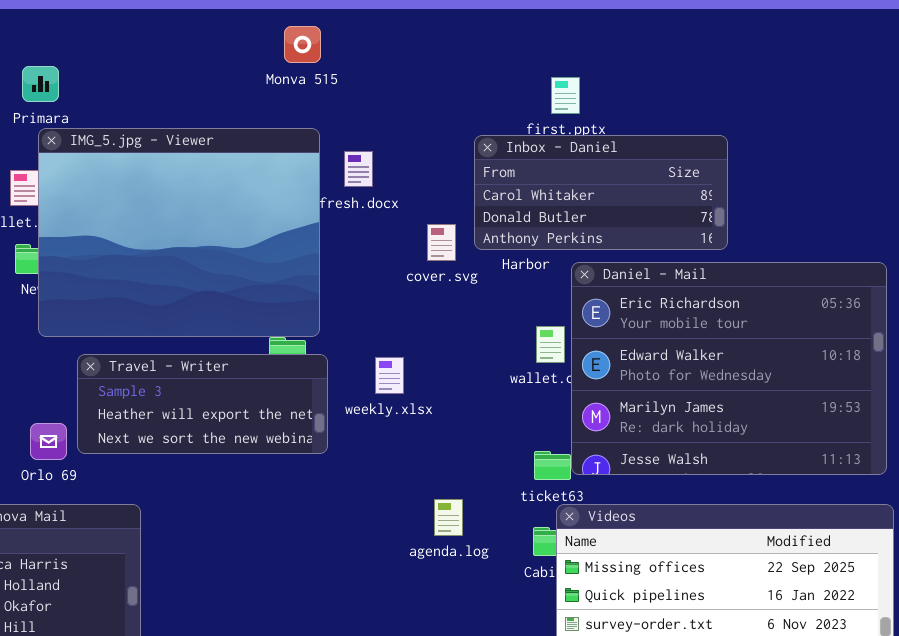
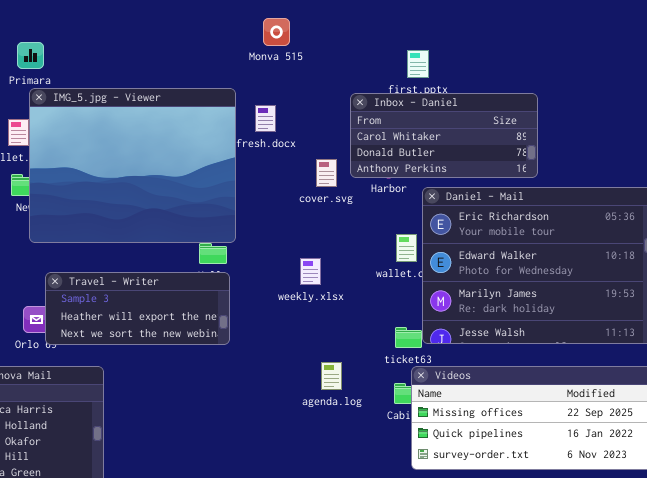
Monva 515: [284,26,321,63] -> [263,18,290,46], moved
Travel - Writer: [77,354,328,454] -> [45,272,230,345], moved
weekly.xlsx: [375,357,404,394] -> [300,258,321,285], moved

